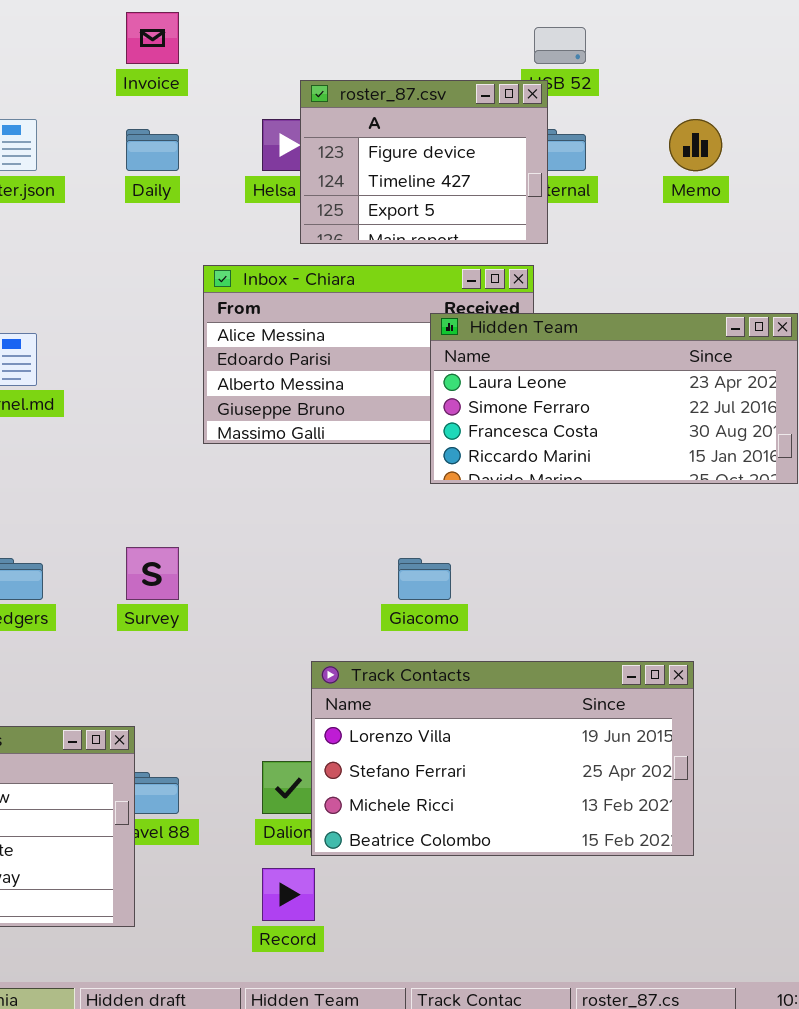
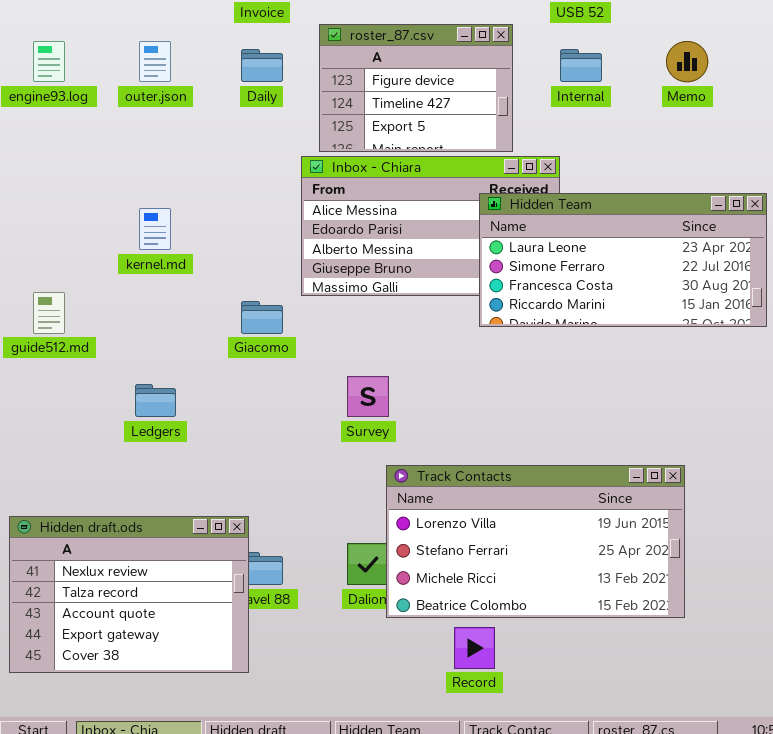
roster_87.csv: [300,80,548,244] -> [319,24,513,152], moved
Survey: [126,547,179,600] -> [347,376,389,417], moved
Giacomo: [398,558,451,600] -> [241,301,283,334], moved
Record: [262,868,315,921] -> [454,627,495,669], moved

